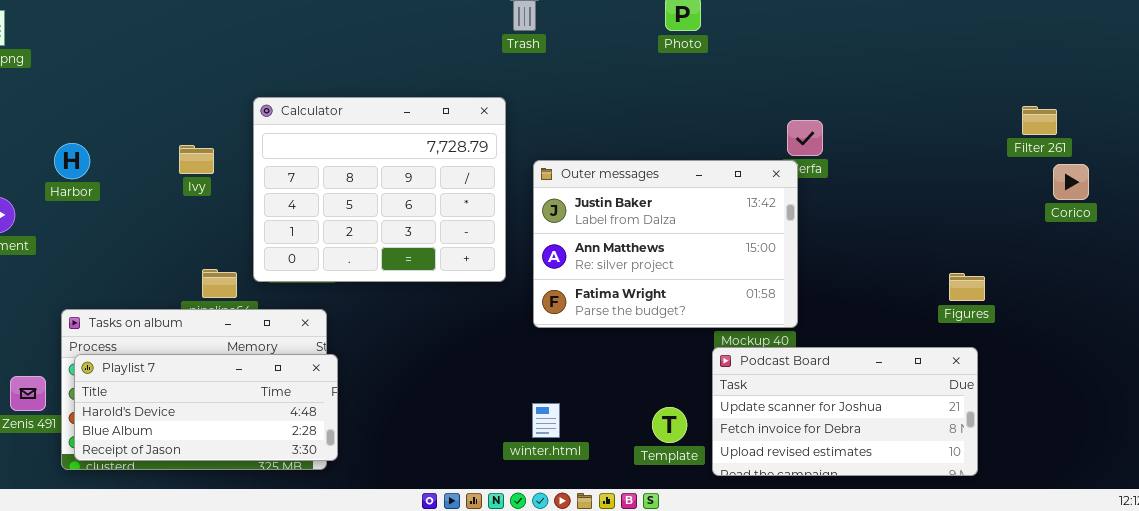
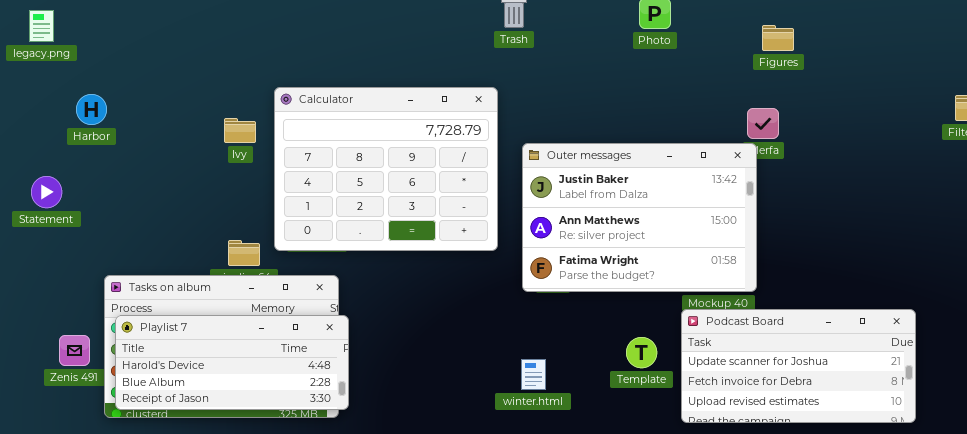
Harbor: [54,143,90,179] -> [76,94,107,125], moved
Ivy: [179,145,214,174] -> [224,118,256,143], moved
Figures: [949,273,985,301] -> [762,25,794,51], moved
Template: [652,407,687,443] -> [626,337,657,368], moved

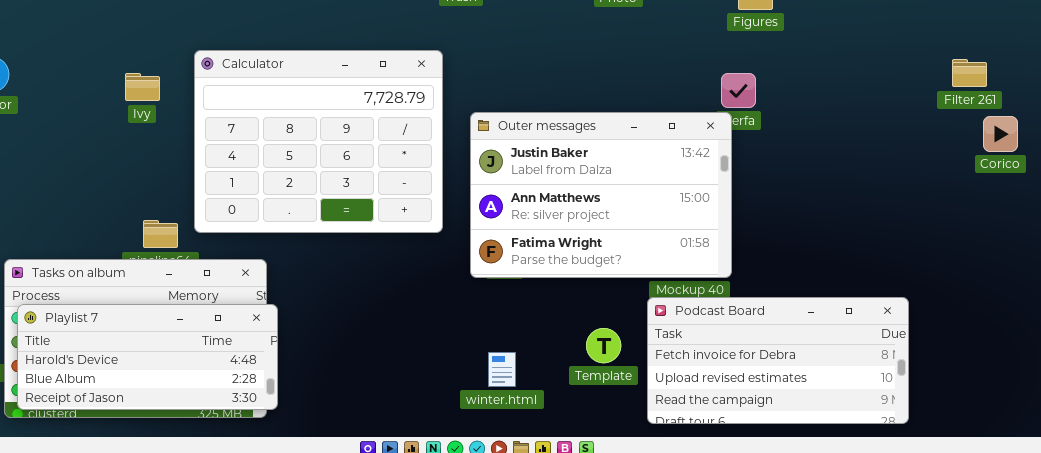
Ivy: [224,118,256,143] -> [125,73,160,101], moved
Podcast Board: [681,309,916,423] -> [647,297,909,424], scrolled down 1 row
winter.html: [521,359,546,390] -> [488,352,516,387], moved

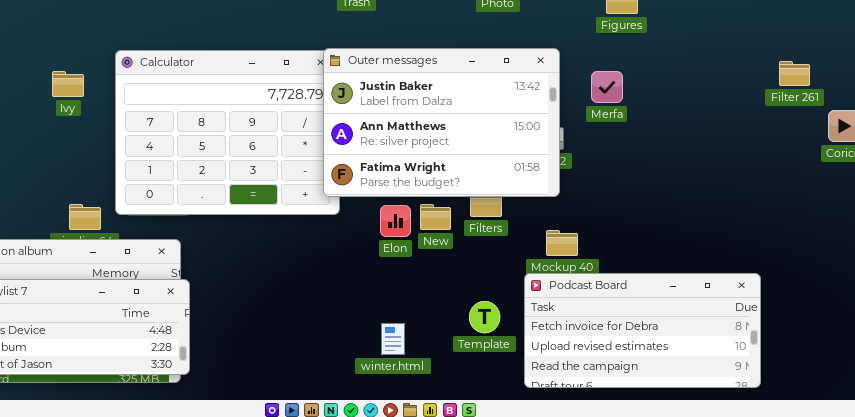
Filter 261: [952,59,987,87] -> [779,61,810,86], moved
Outer messages: [470,112,732,278] -> [323,48,560,197], moved

